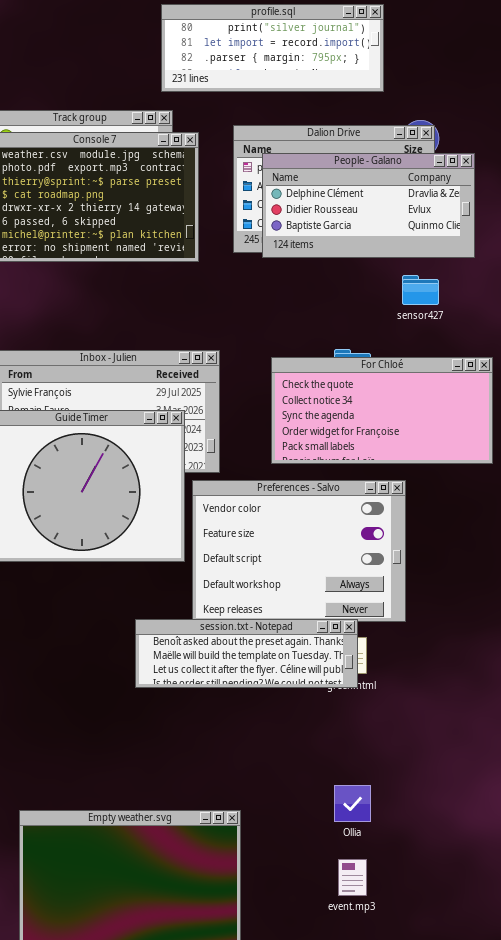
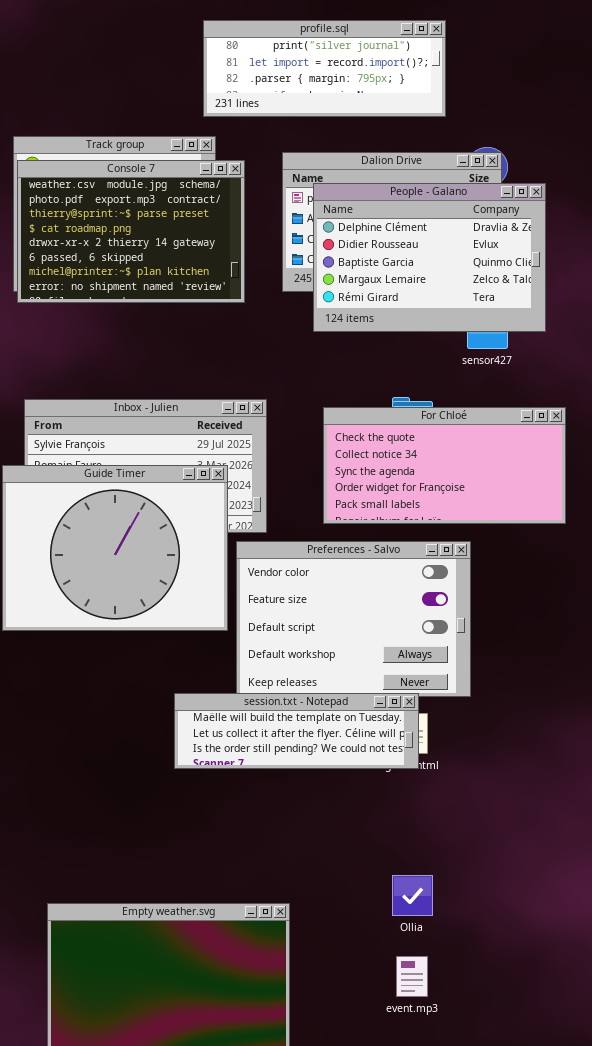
People - Galano: [262,153,475,258] -> [313,183,546,332], resized
session.txt - Notepad: [135,619,358,688] -> [174,693,419,769], scrolled down 1 row

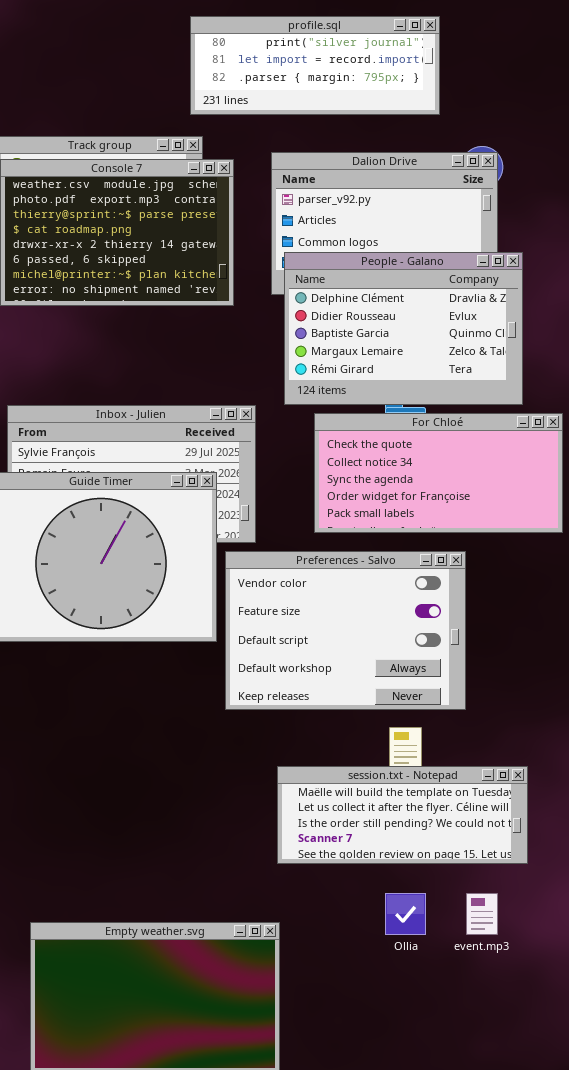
People - Galano: [313,183,546,332] -> [284,252,523,405], moved
session.txt - Notepad: [174,693,419,769] -> [277,766,528,864], moved, resized
event.mp3: [396,956,428,997] -> [466,893,498,935], moved

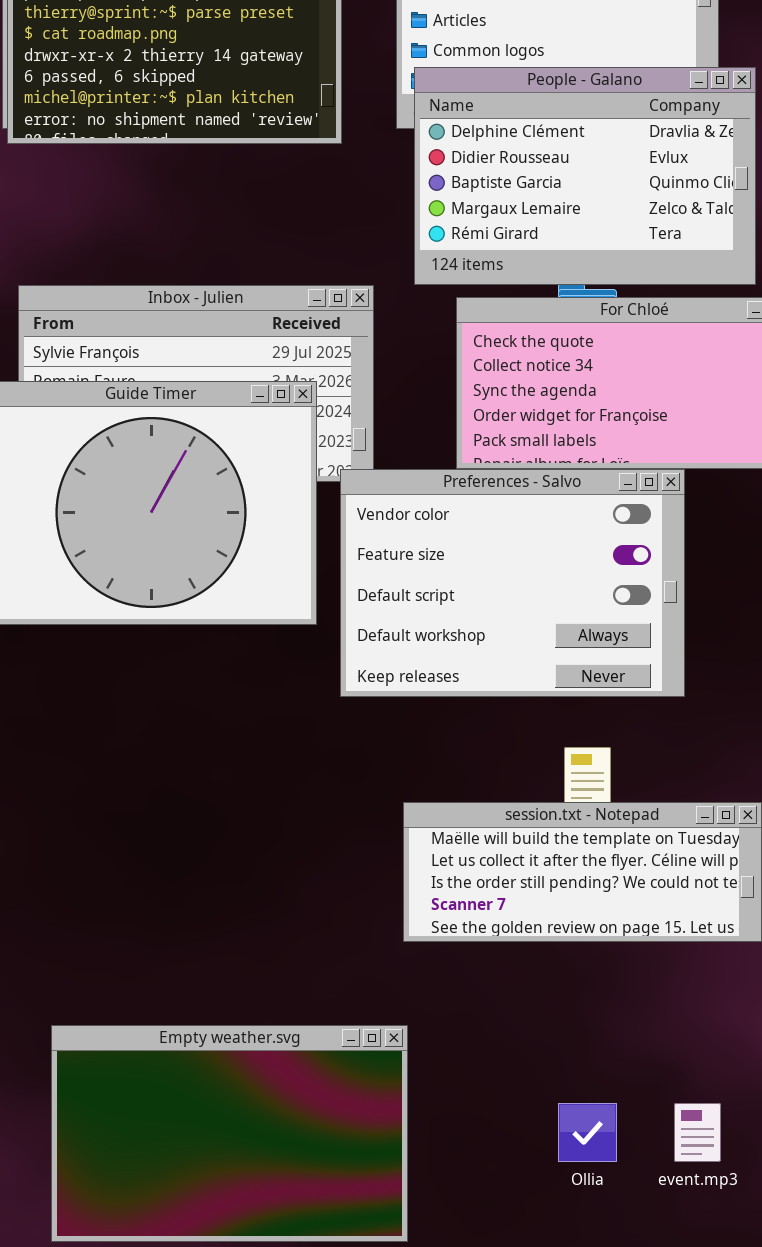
Preferences - Salvo: [225,551,466,710] -> [340,469,685,697], moved
Ollia: [385,893,426,935] -> [558,1103,617,1162], moved
event.mp3: [466,893,498,935] -> [674,1103,721,1162], moved

